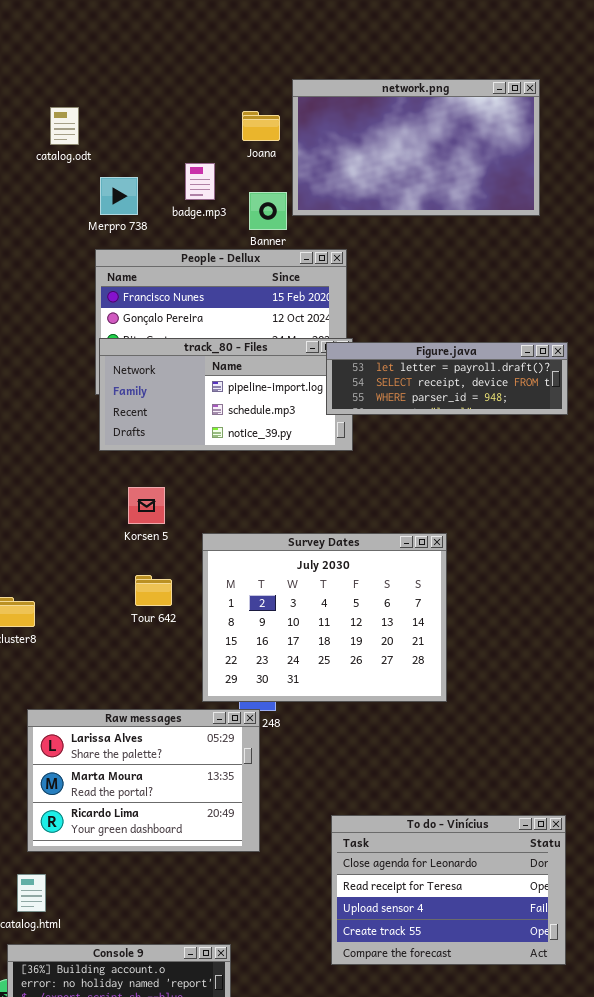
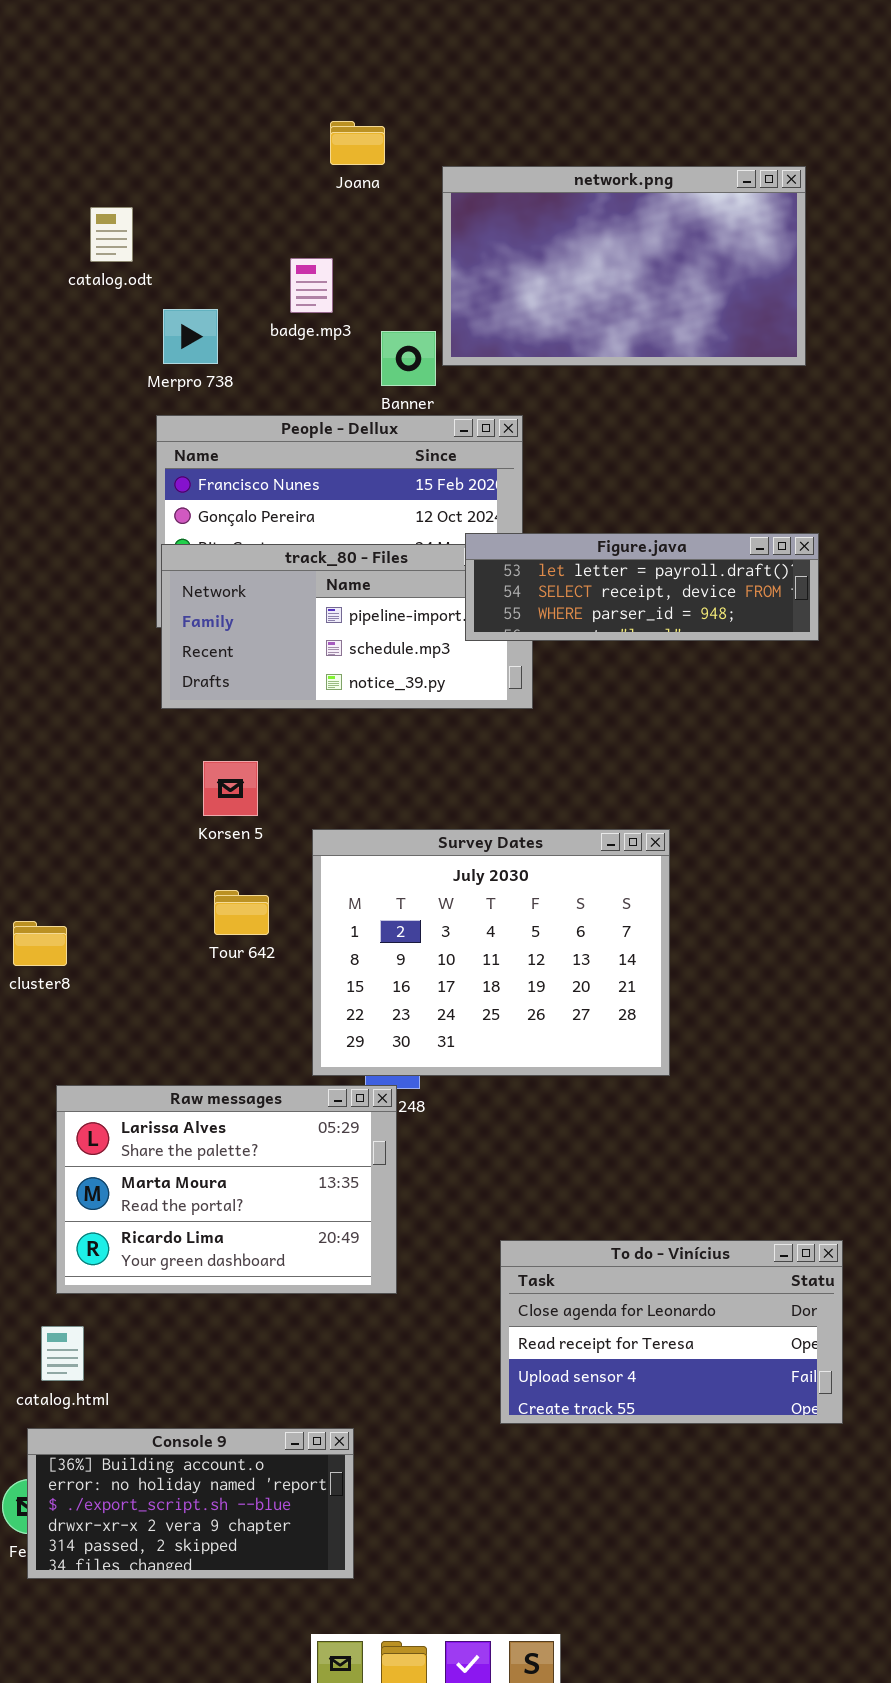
Joana: [242,111,280,141] -> [330,121,385,165], moved
badge.mp3: [185,163,215,200] -> [290,258,333,313], moved
Figure.java: [326,342,568,415] -> [465,533,819,641], moved
To do - Vinícius: [331,815,566,965] -> [500,1240,843,1424], resized

